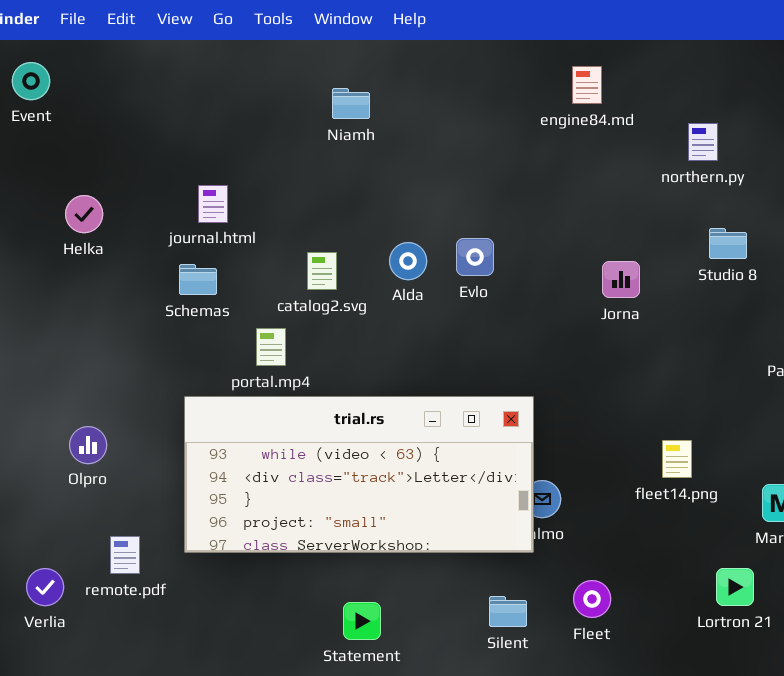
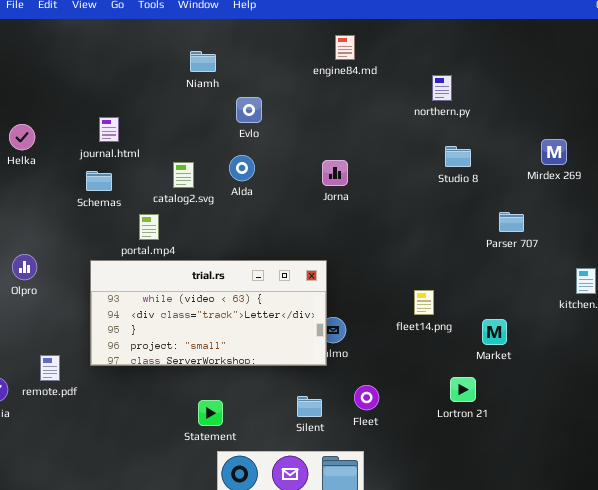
engine84.md: [572,66,602,104] -> [335,35,355,60], moved
Evlo: [456,238,494,276] -> [236,97,262,123], moved
Jorna: [602,261,640,298] -> [322,160,348,186], moved
Olpro: [69,426,107,464] -> [12,254,37,280], moved

